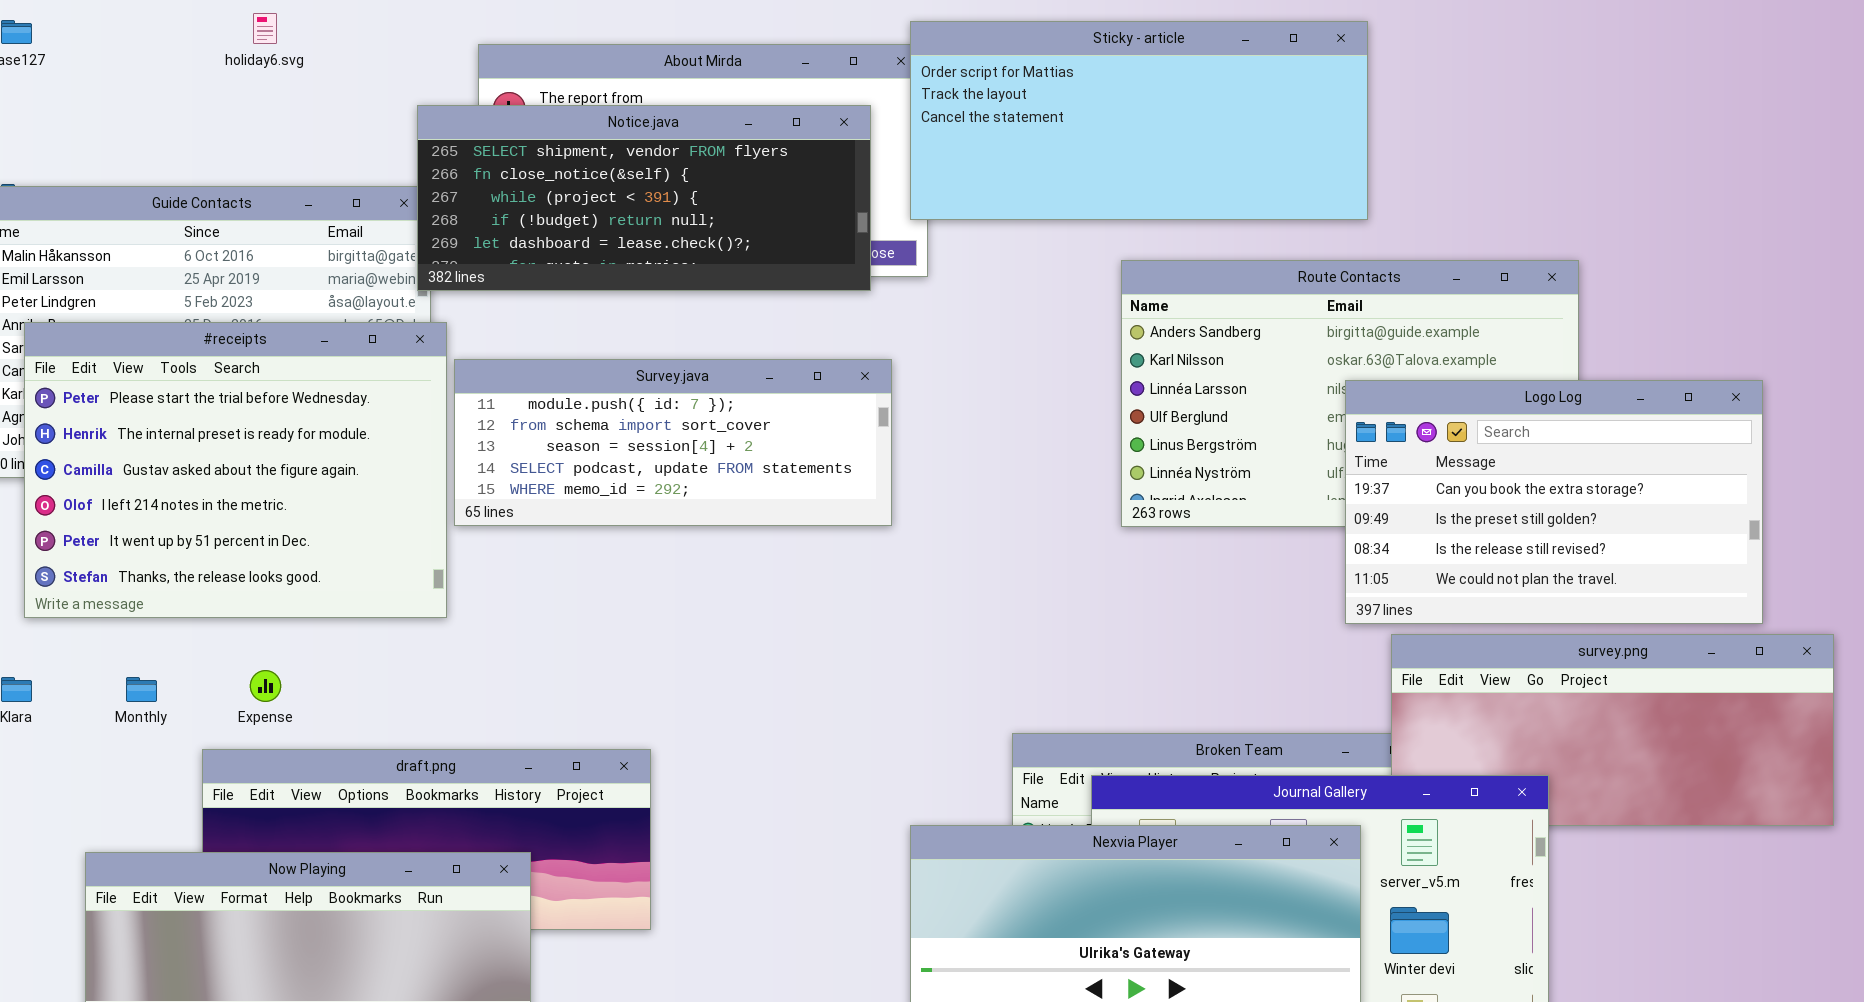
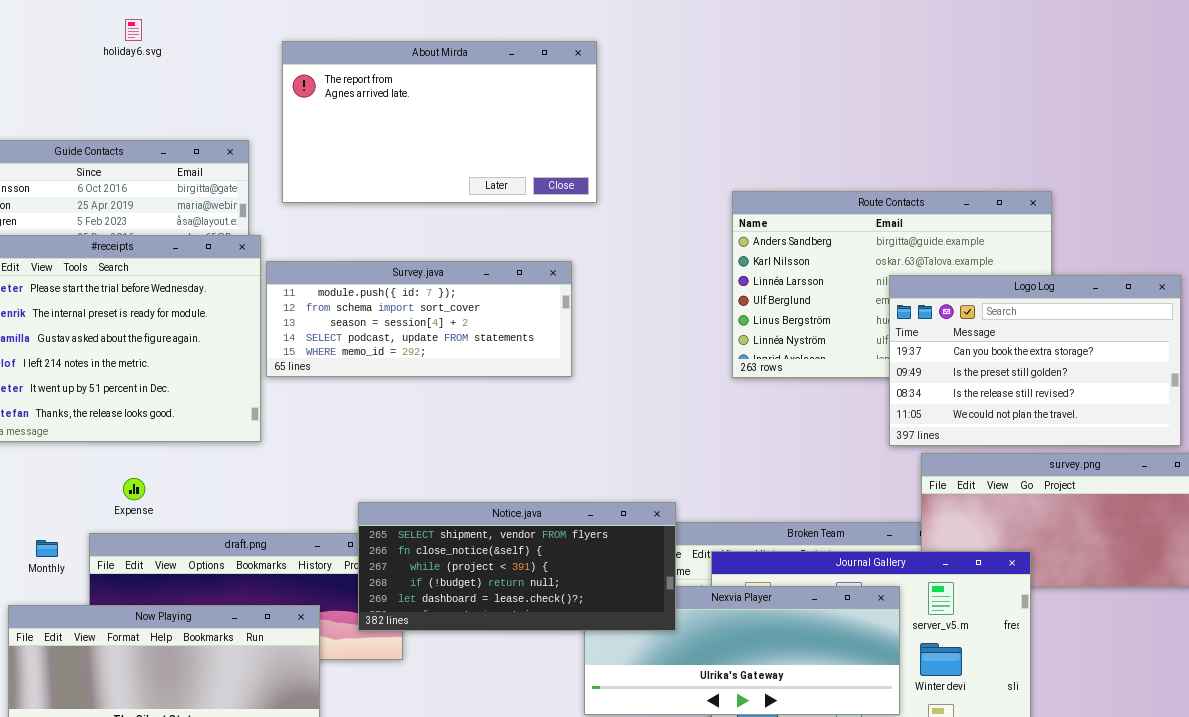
Sticky - article: [910,21,1368,220] -> none, closed
Notice.java: [417,105,871,291] -> [358,502,676,631], moved
Monthly: [126,677,157,702] -> [36,540,58,557], moved

